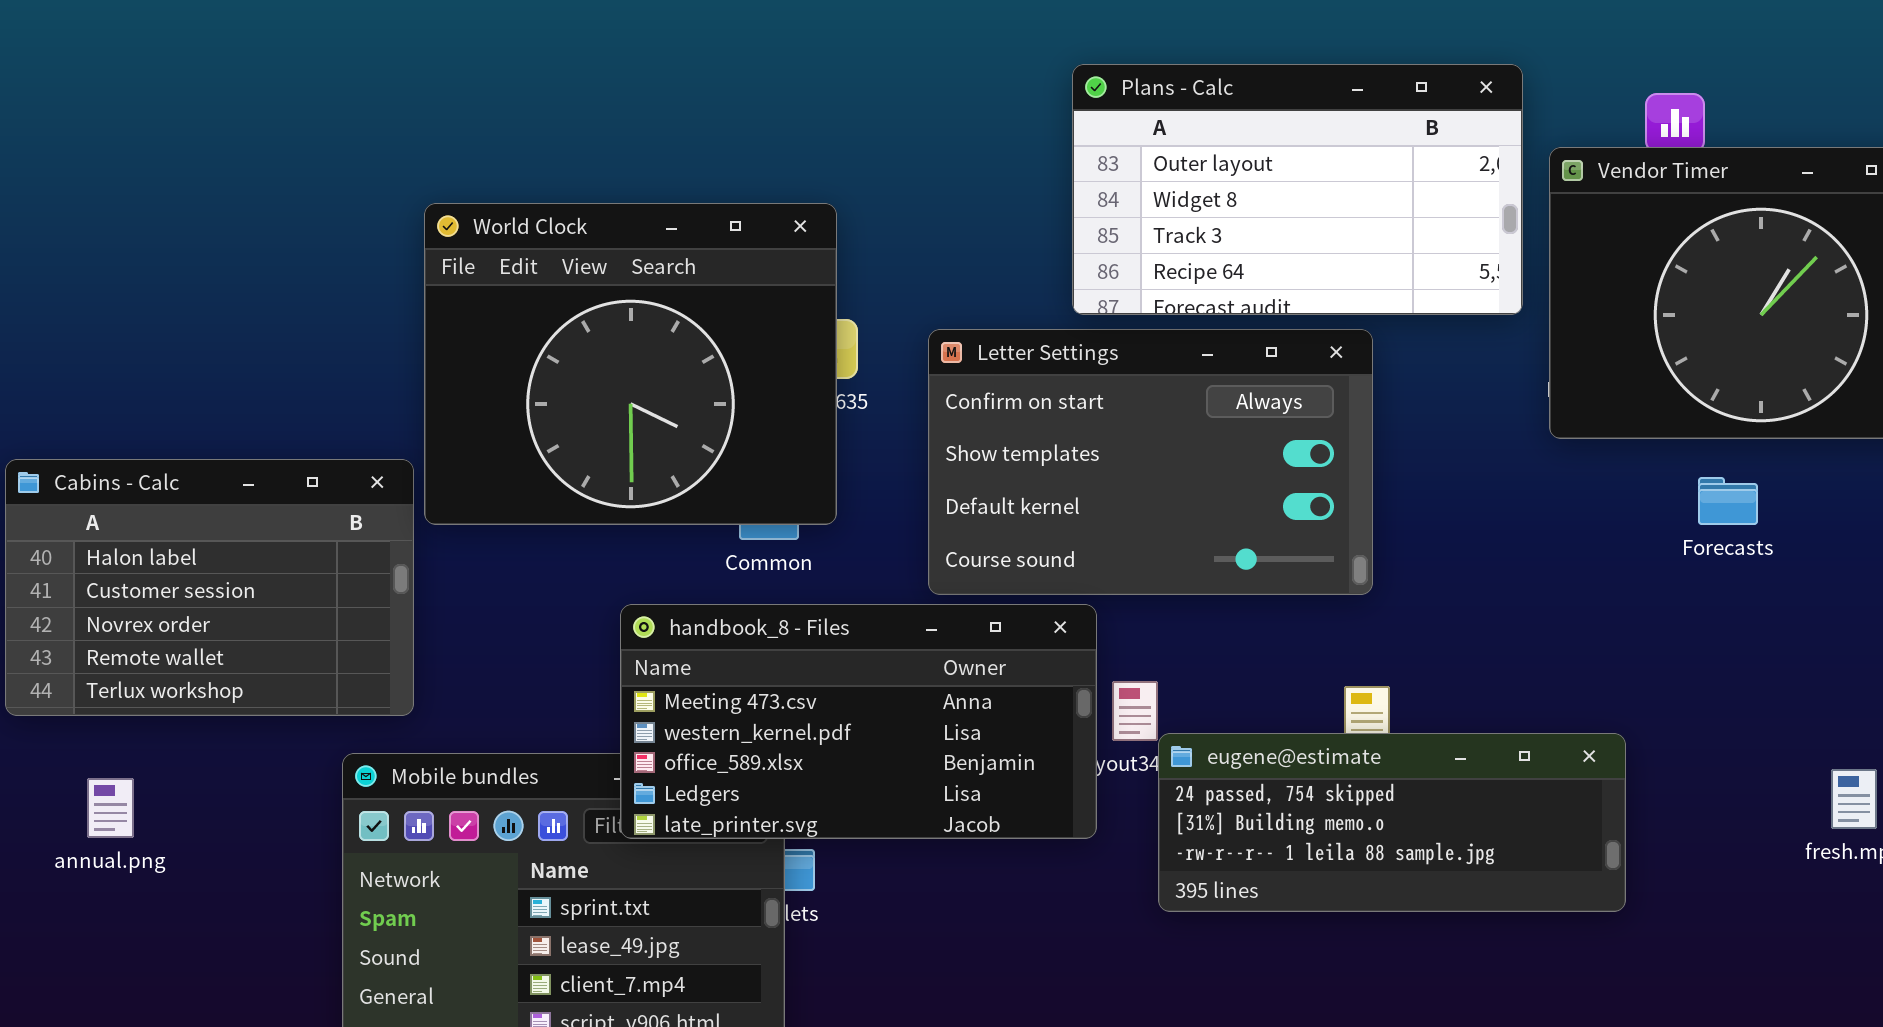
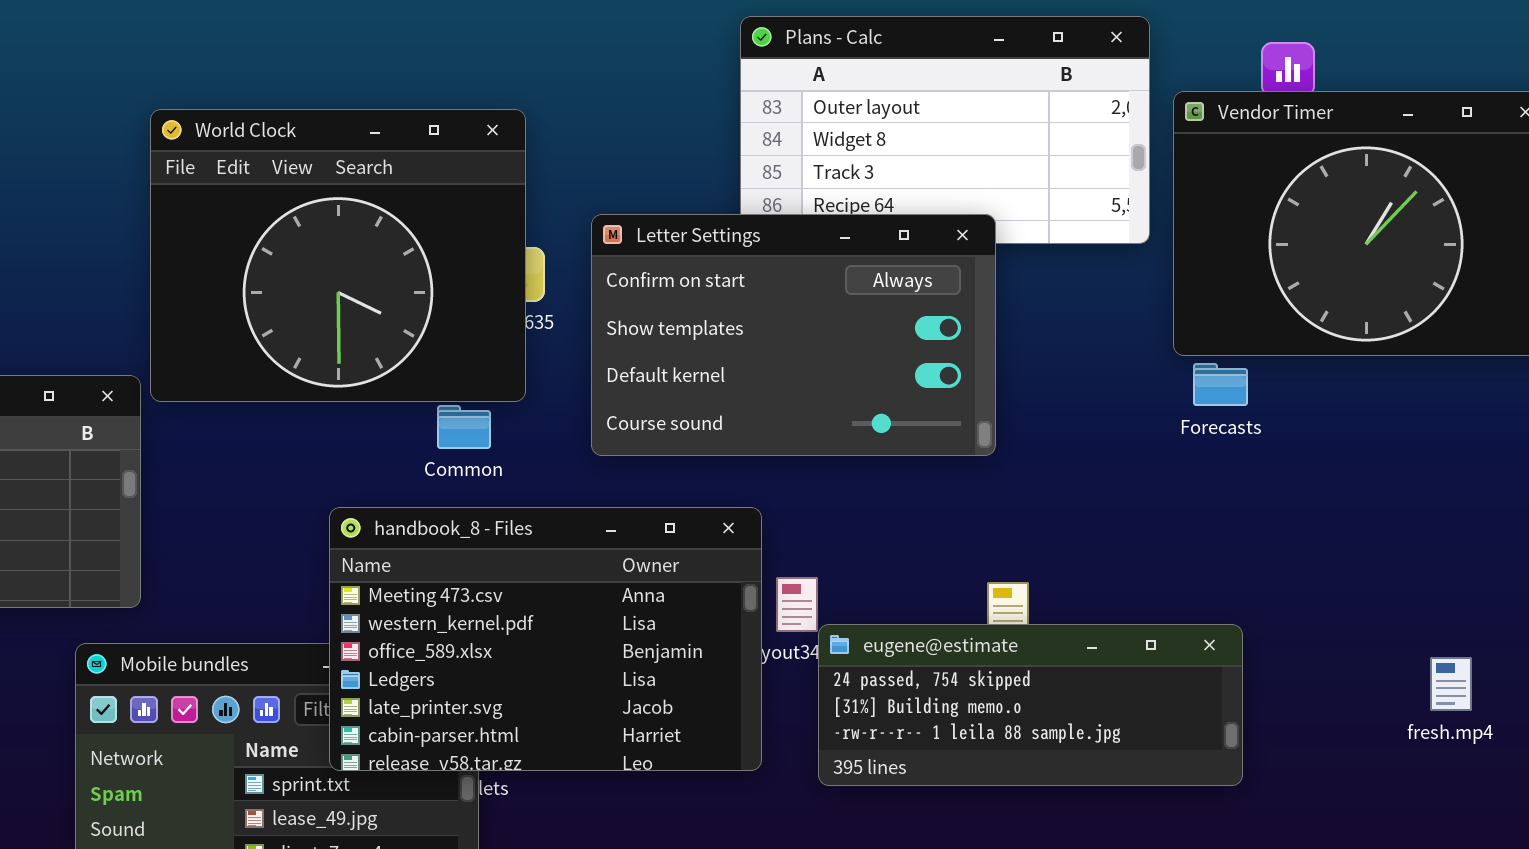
World Clock: [424,203,837,525] -> [150,109,526,402], moved
Letter Settings: [928,329,1373,595] -> [591,214,996,456], moved
Forecasts: [1698,477,1758,525] -> [1193,363,1248,406], moved
handbook_8 - Files: [620,604,1097,839] -> [329,507,762,771], resized

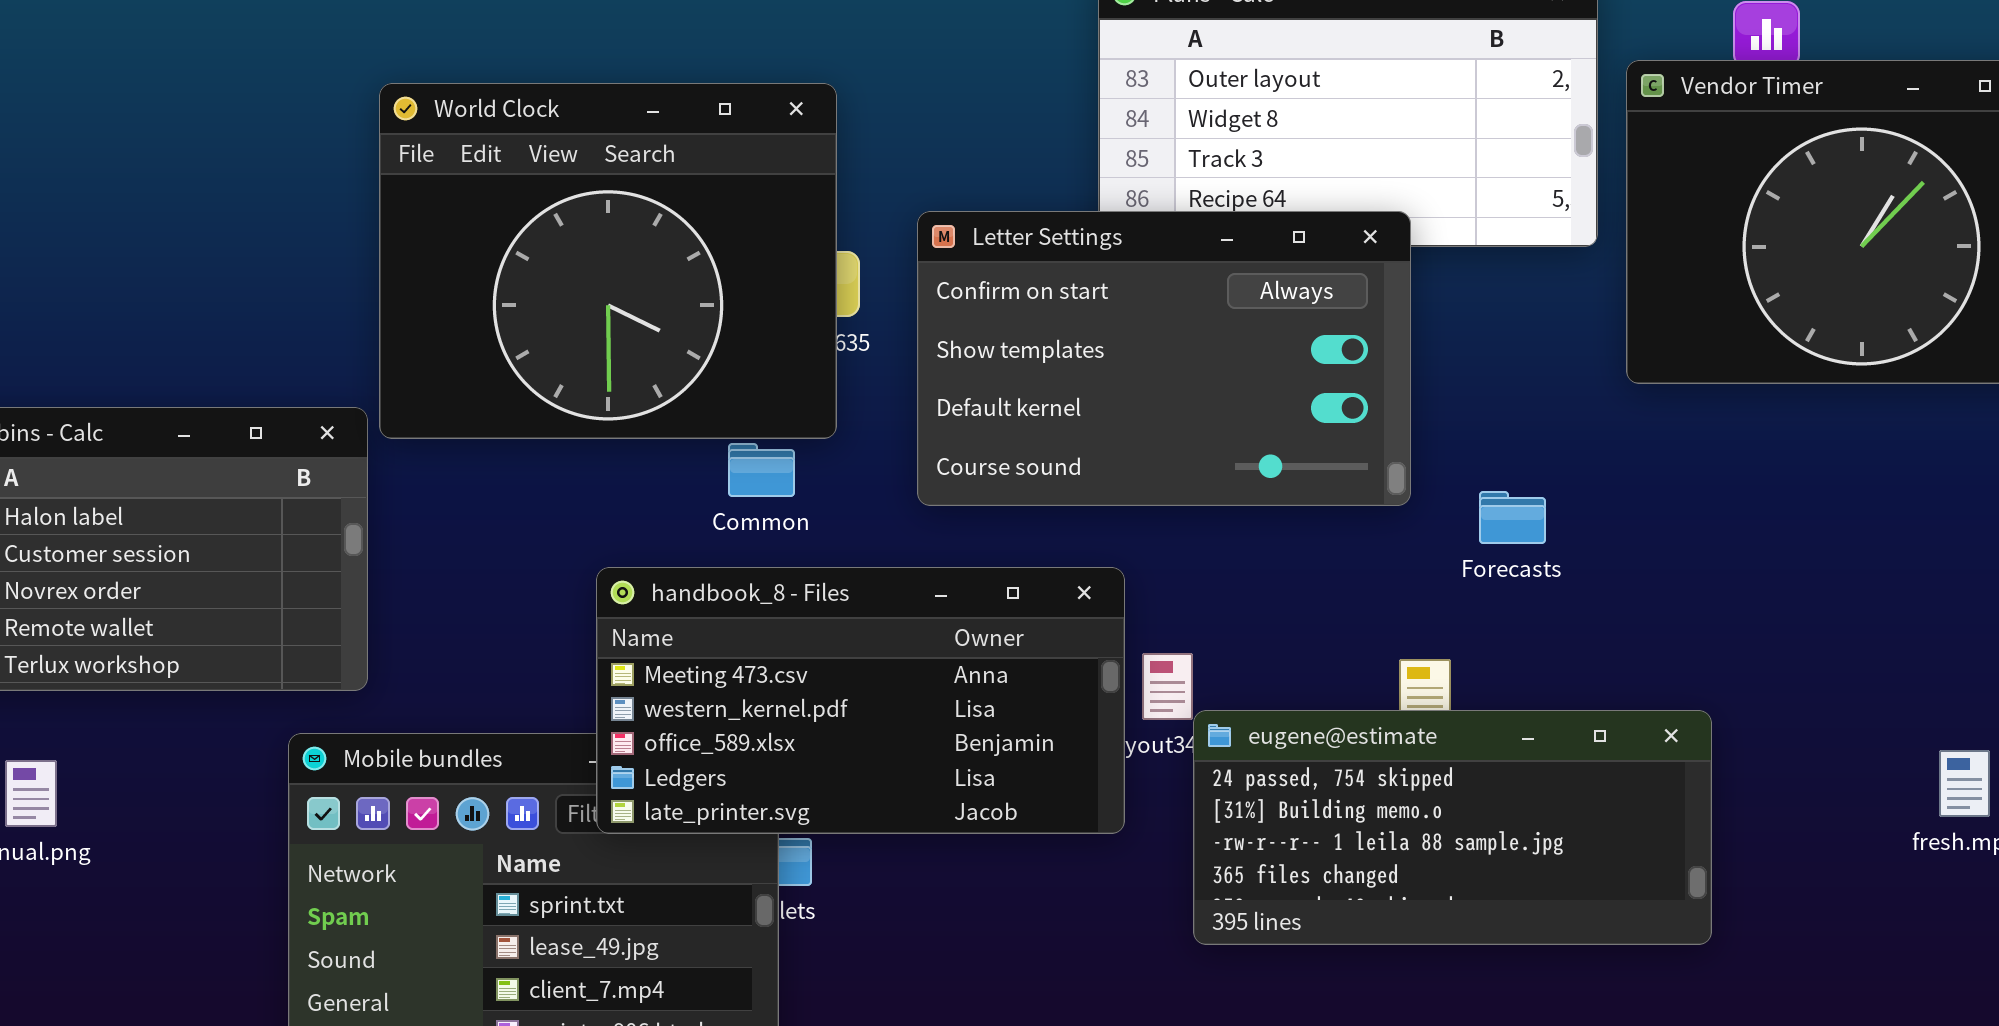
Forecasts: [1193,363,1248,406] -> [1479,491,1546,544], moved
handbook_8 - Files: [329,507,762,771] -> [596,567,1125,834], resized
eugene@estimate: [818,624,1243,786] -> [1193,710,1712,945], resized

